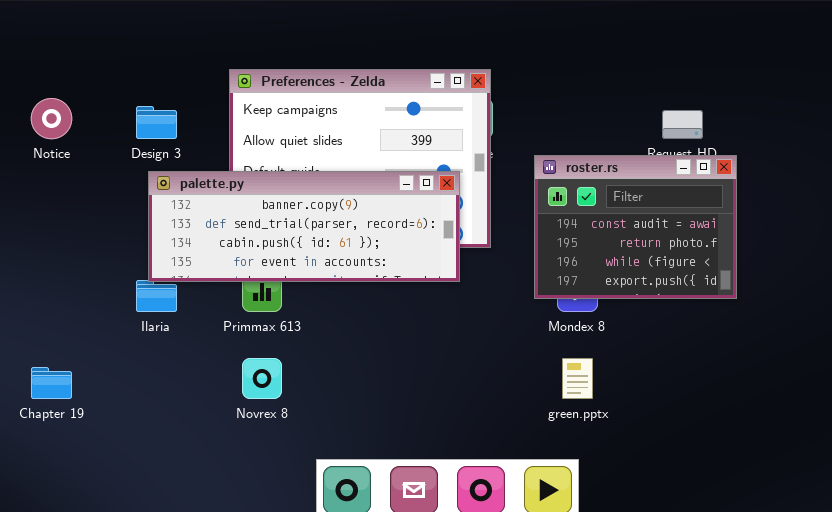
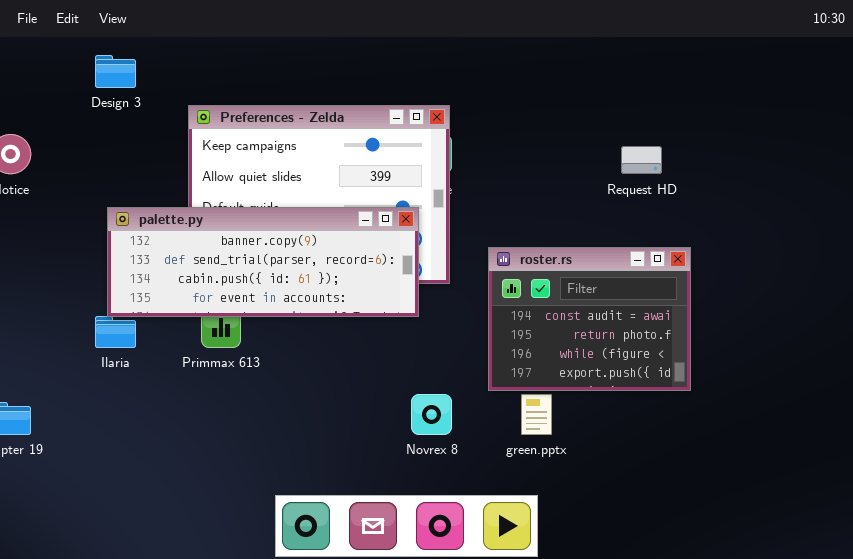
Design 3: [136,106,177,139] -> [95,55,136,88], moved
roster.rs: [534,155,737,299] -> [488,247,691,391], moved
Novrex 8: [242,358,282,399] -> [411,394,452,435], moved

